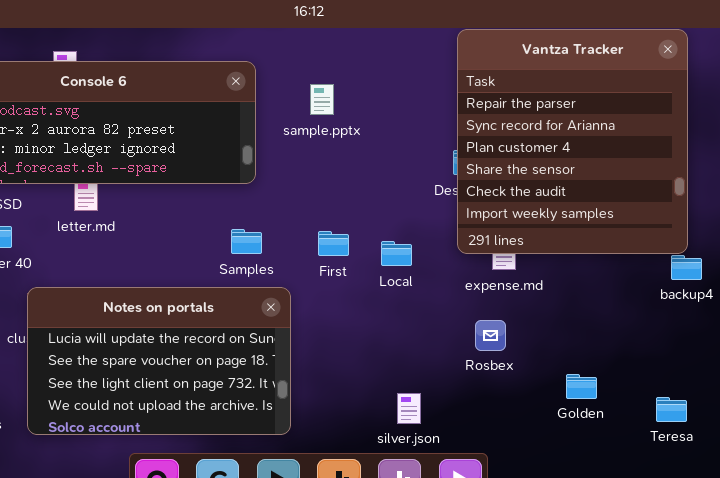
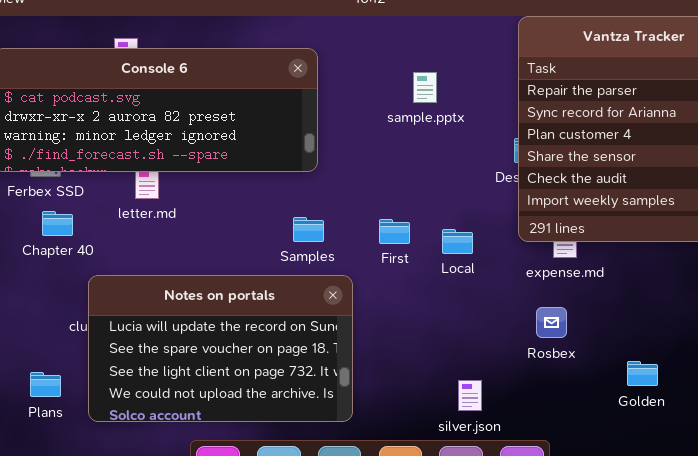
sample.pptx: [310,84,334,115] -> [413,72,437,103], moved

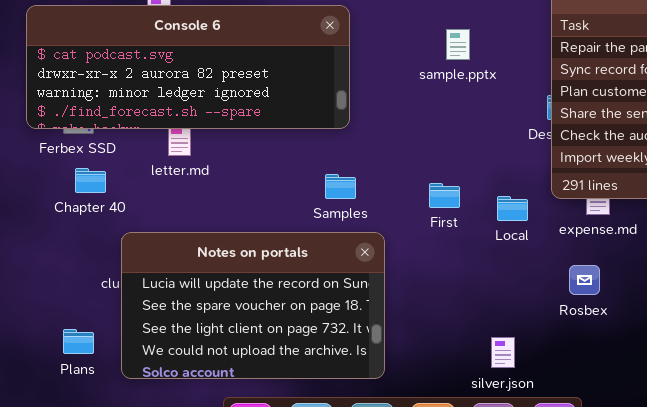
First: [379,219,410,244] -> [429,183,460,208], moved
Local: [442,229,473,254] -> [497,196,528,221], moved

